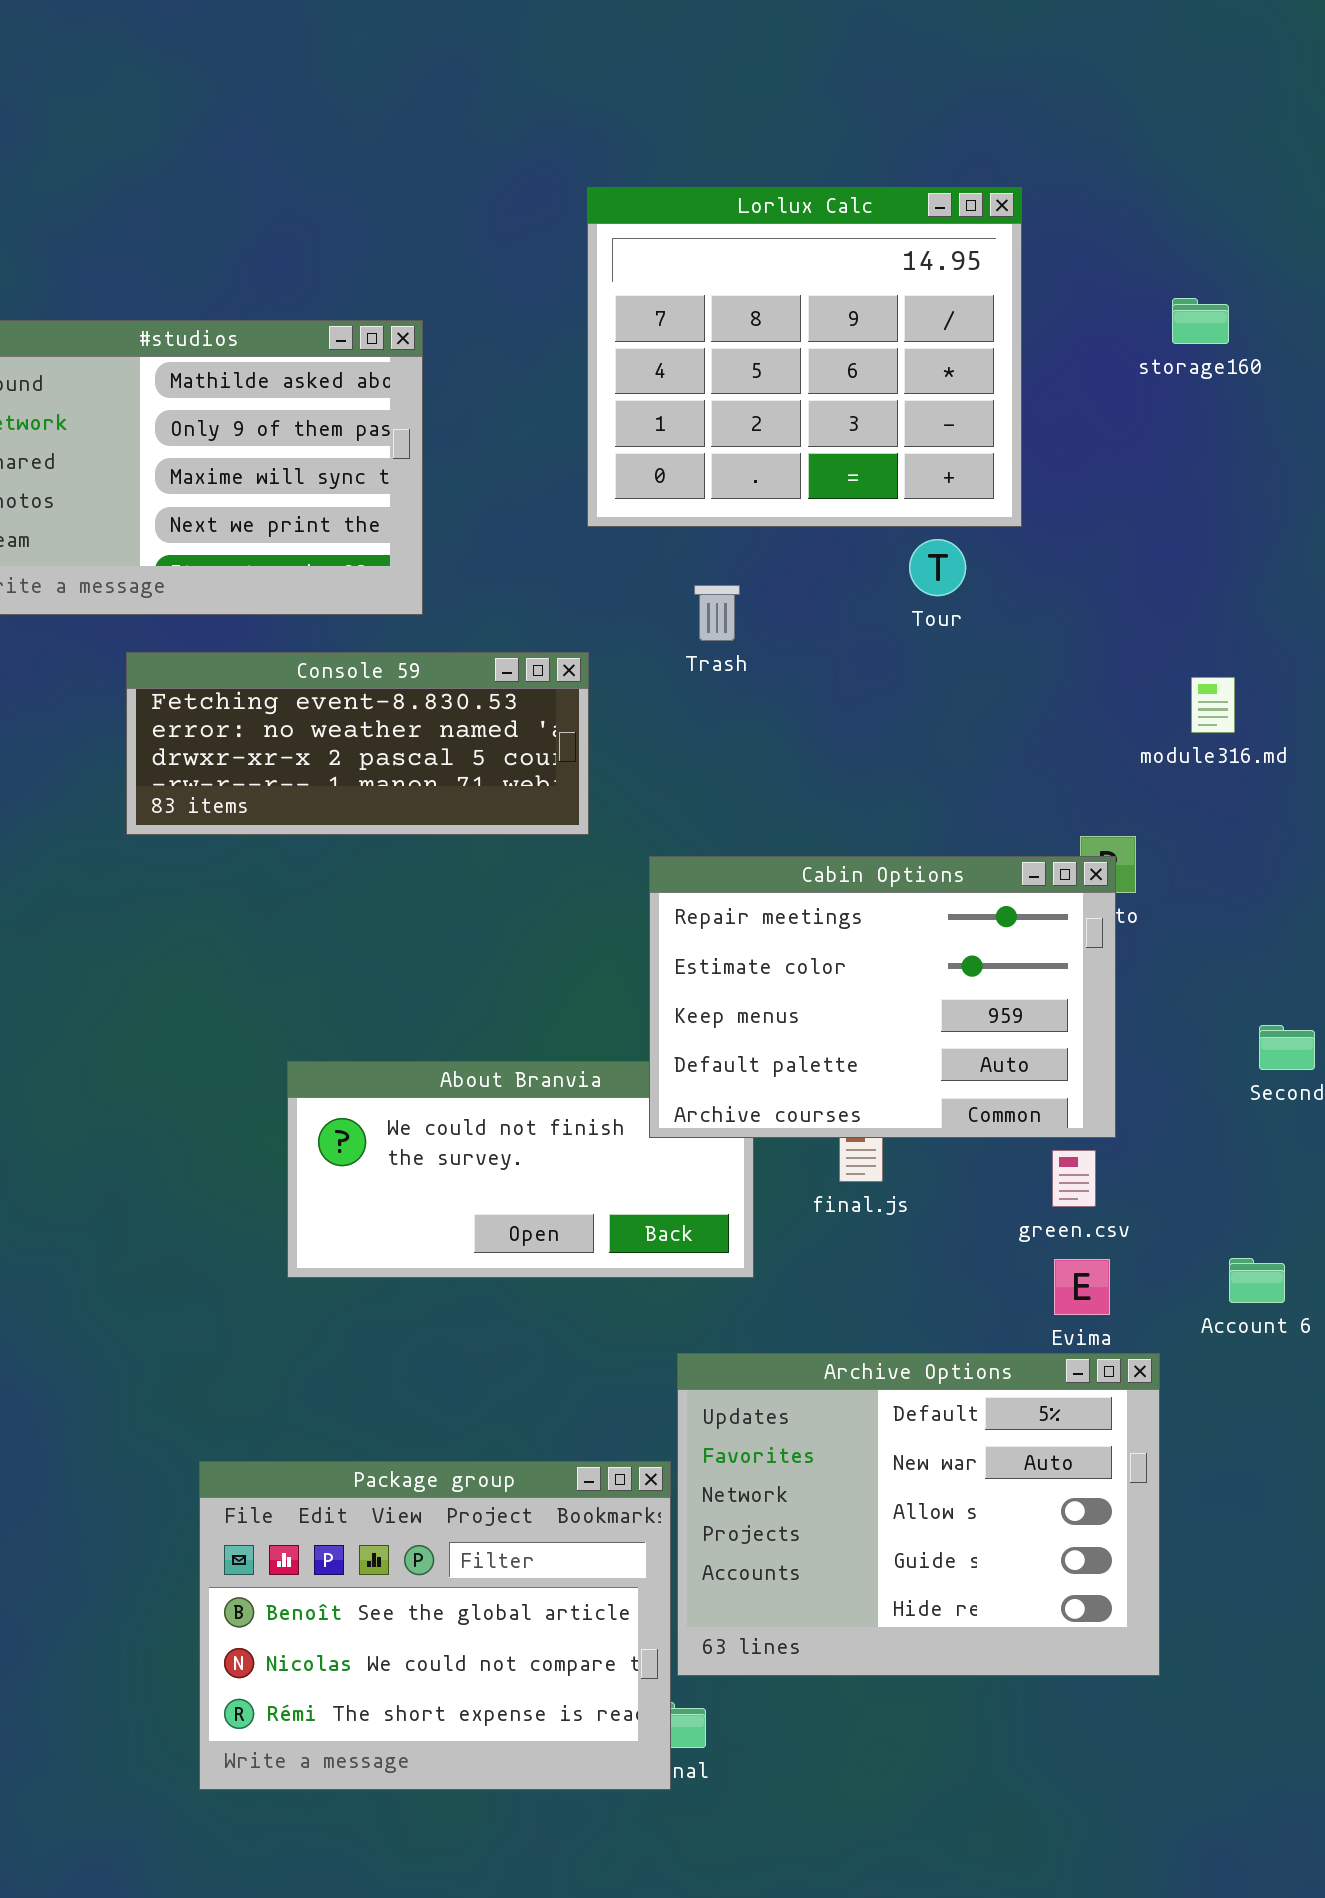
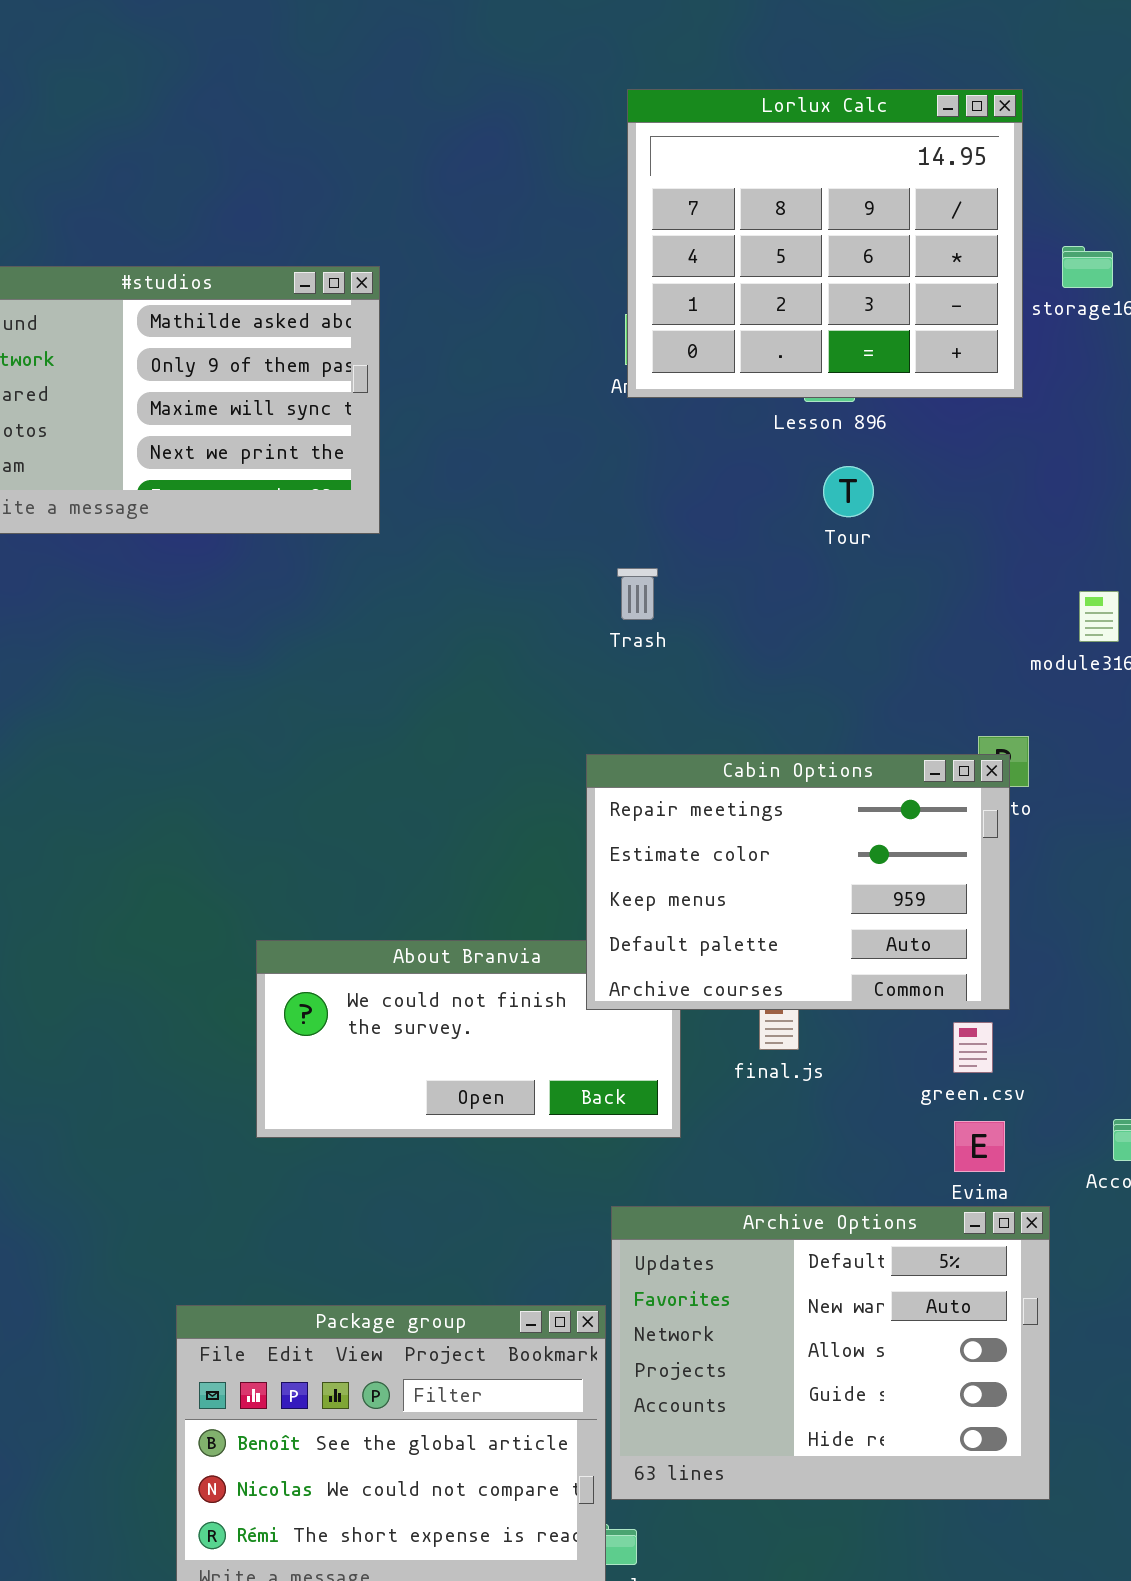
Lorlux Calc: [587,187,1022,527] -> [627,89,1023,398], moved
Trash: [694,585,740,641] -> [617,568,658,620], moved
Console 59: [126,652,589,835] -> none, closed

